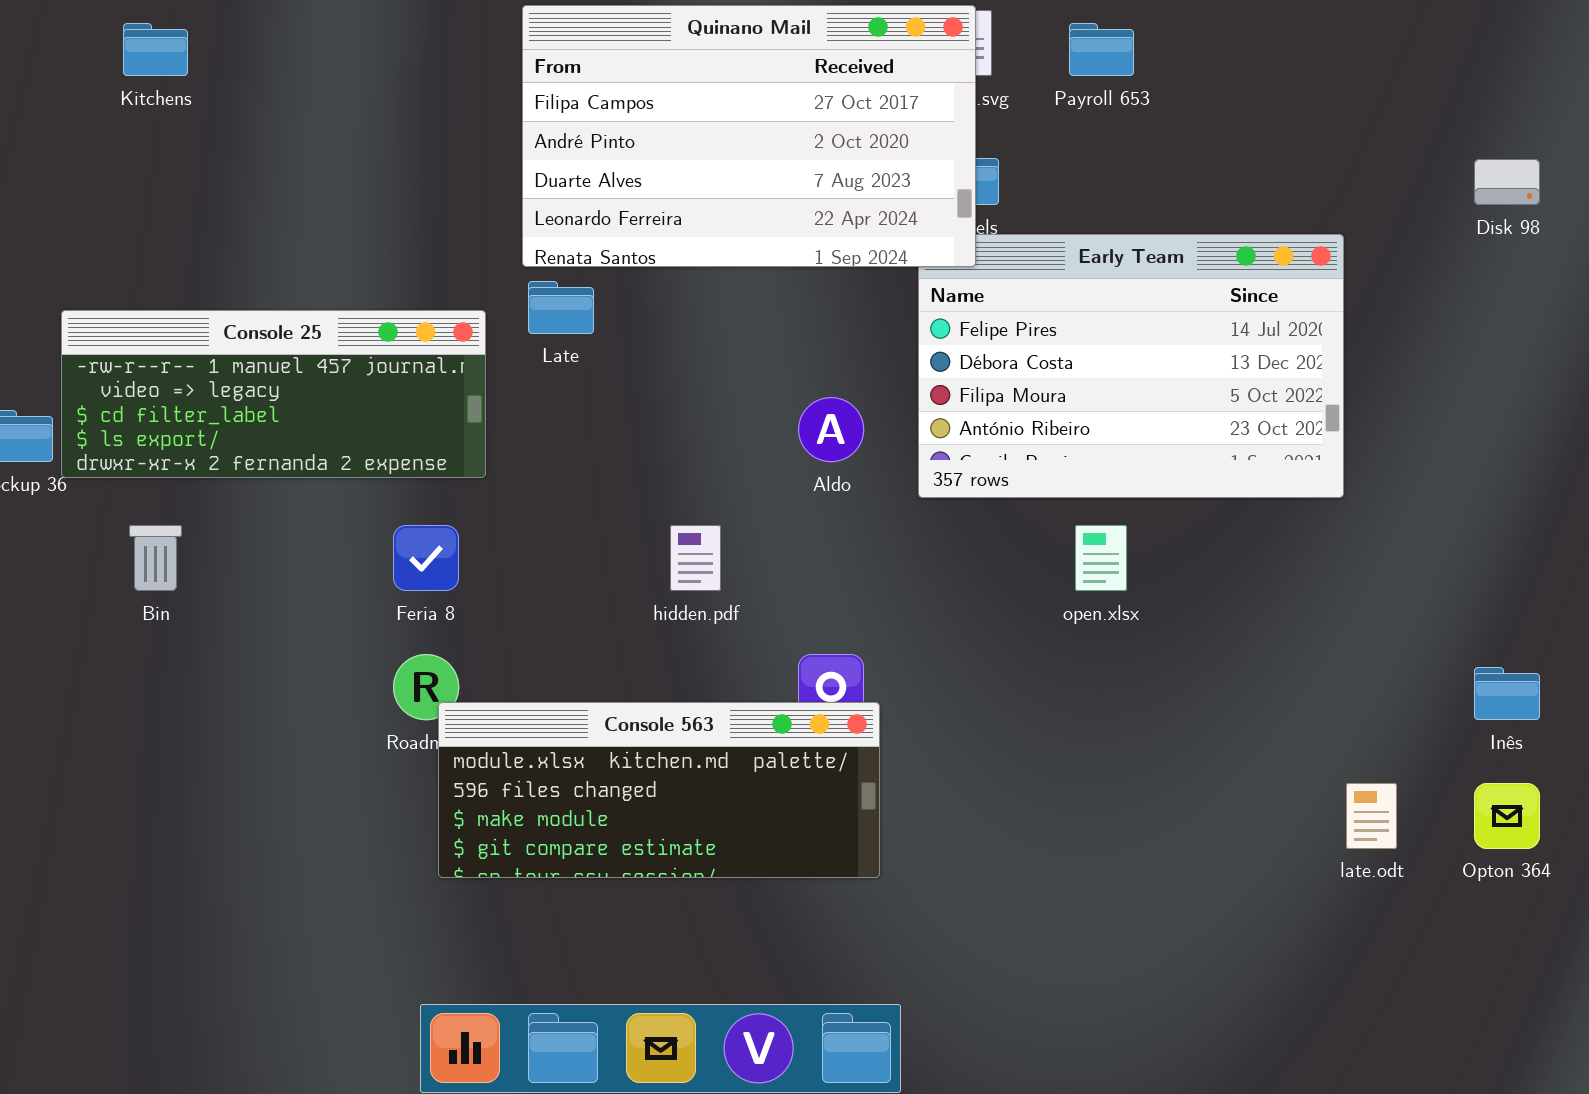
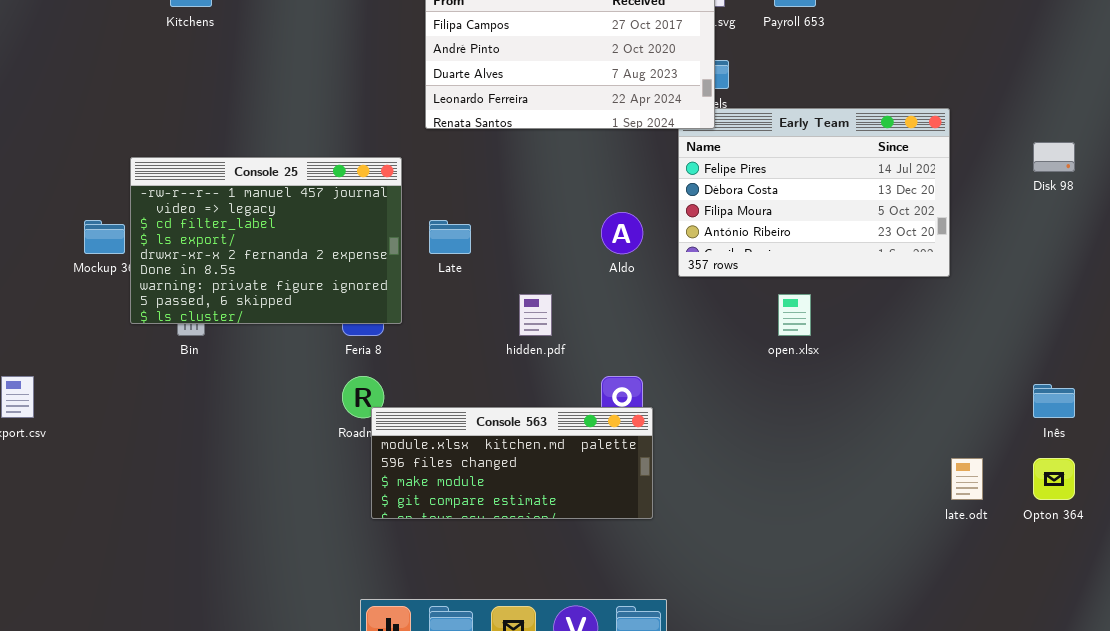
Disk 98: [1474,159,1540,205] -> [1033,142,1075,172], moved
Late: [528,281,594,334] -> [429,220,471,254], moved
Console 25: [61,310,486,478] -> [130,157,402,324], resized

